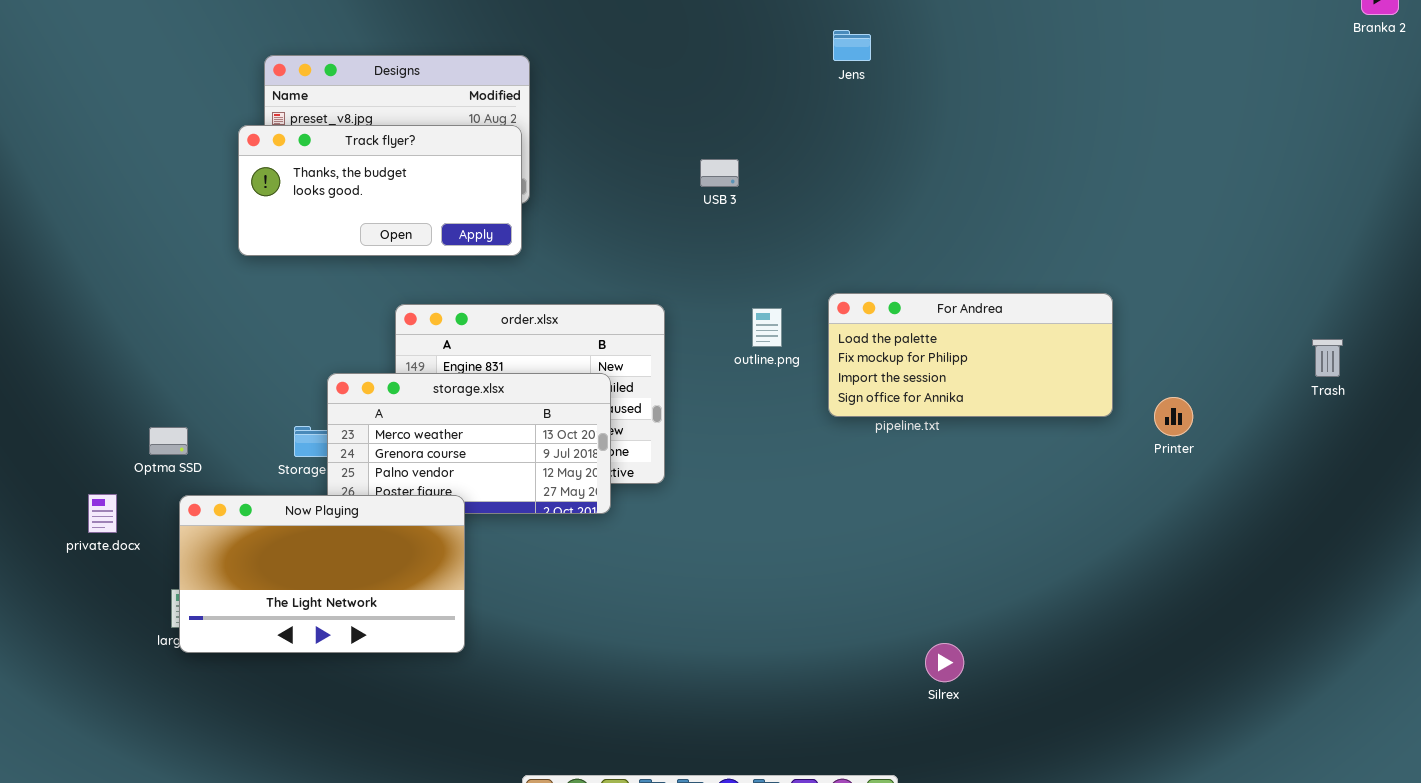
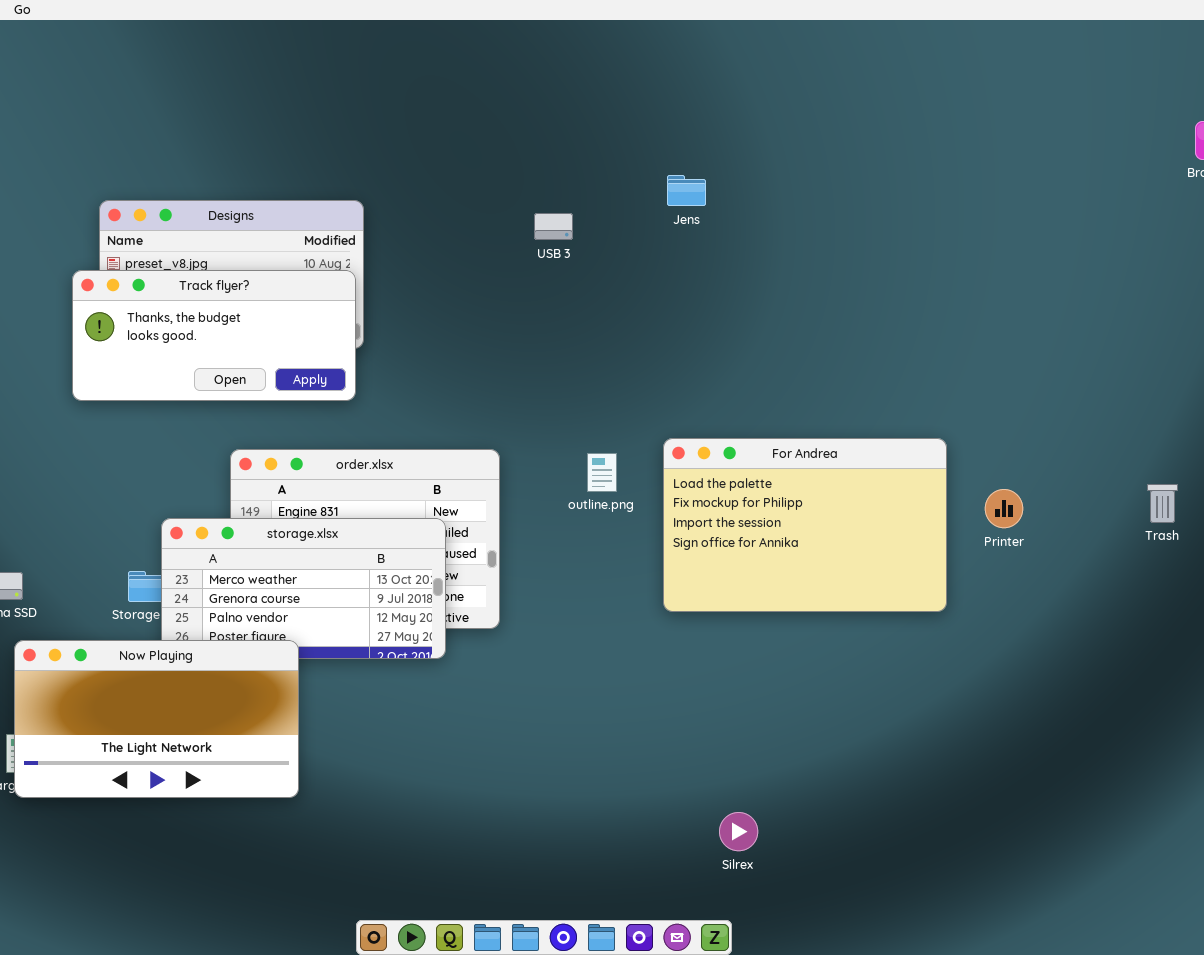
USB 3: [700,159,739,187] -> [534,213,573,240], moved
For Andrea: [828,293,1113,417] -> [663,438,947,612], resized
Printer: [1154,397,1193,436] -> [985,489,1023,528], moved
Silrex: [925,643,964,682] -> [719,812,758,851], moved

